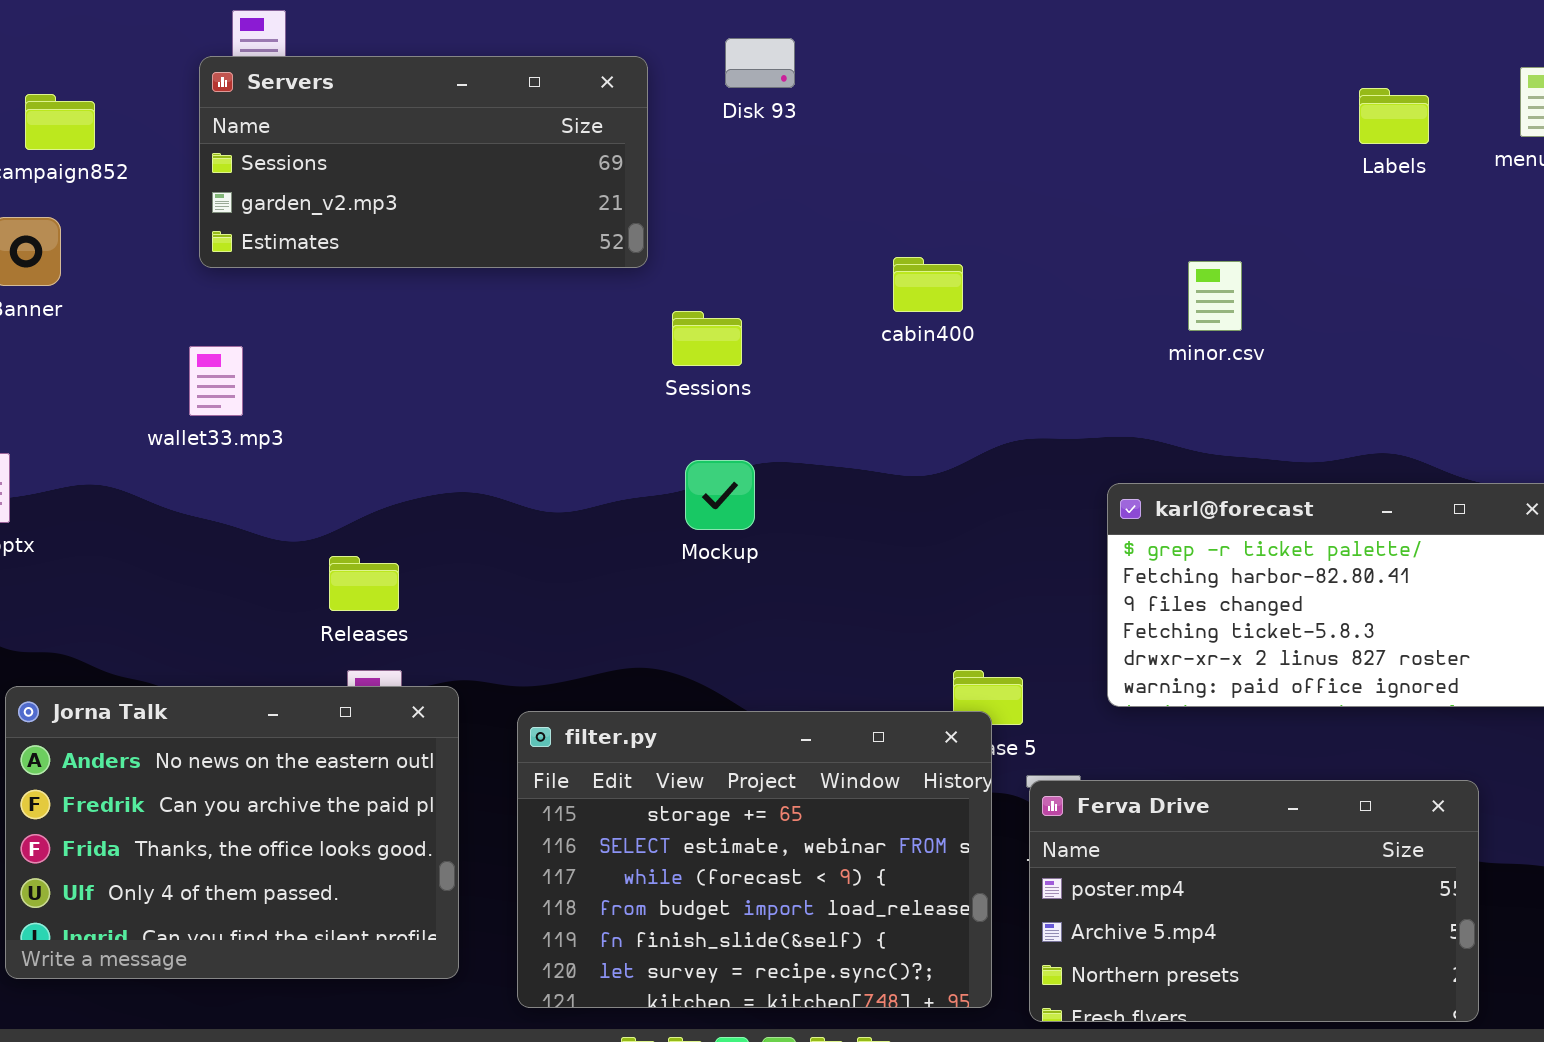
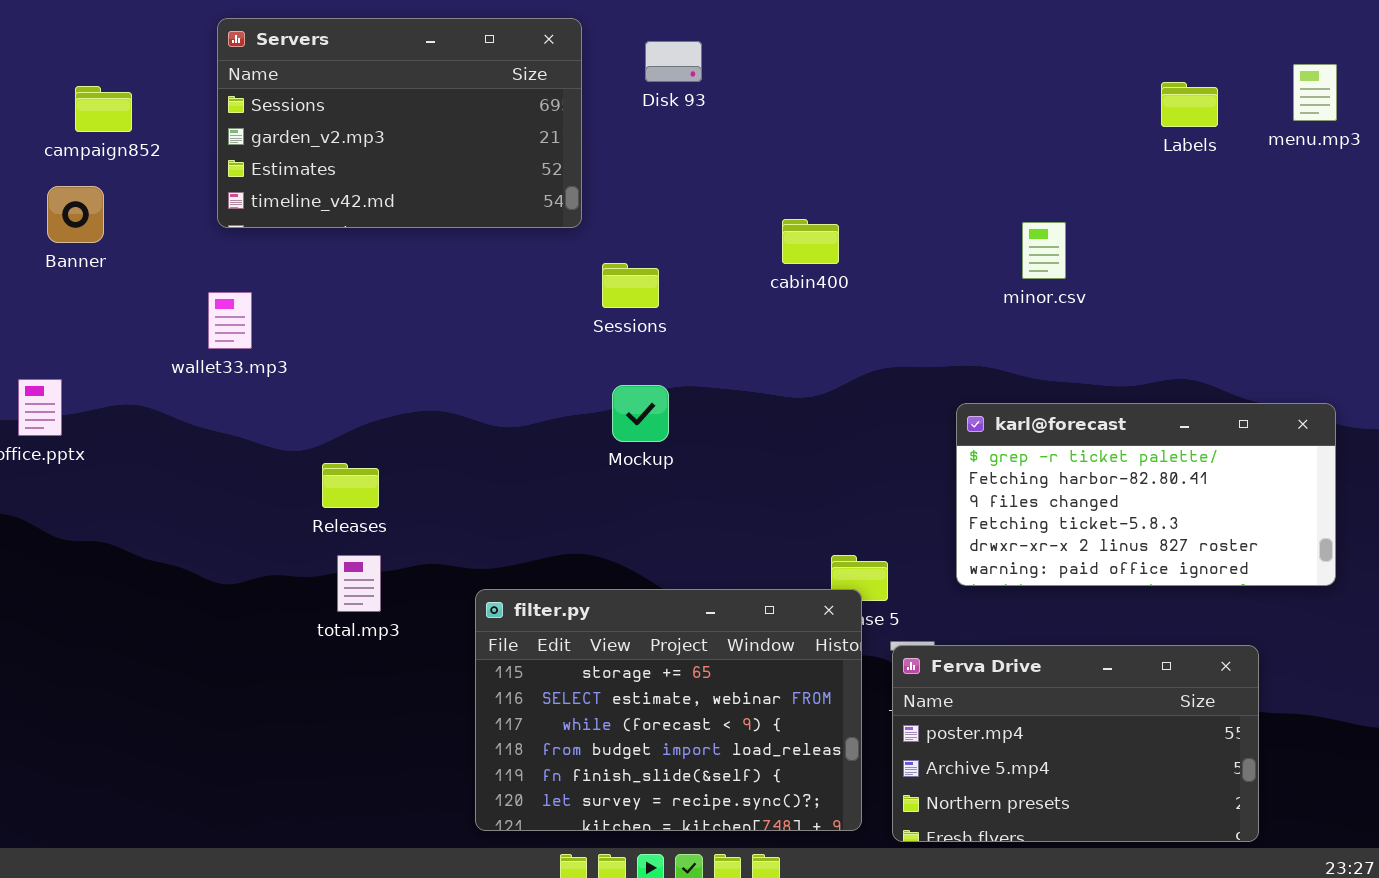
Servers: [199,56,648,268] -> [217,18,582,228], resized
Jorna Talk: [5,686,459,979] -> none, closed

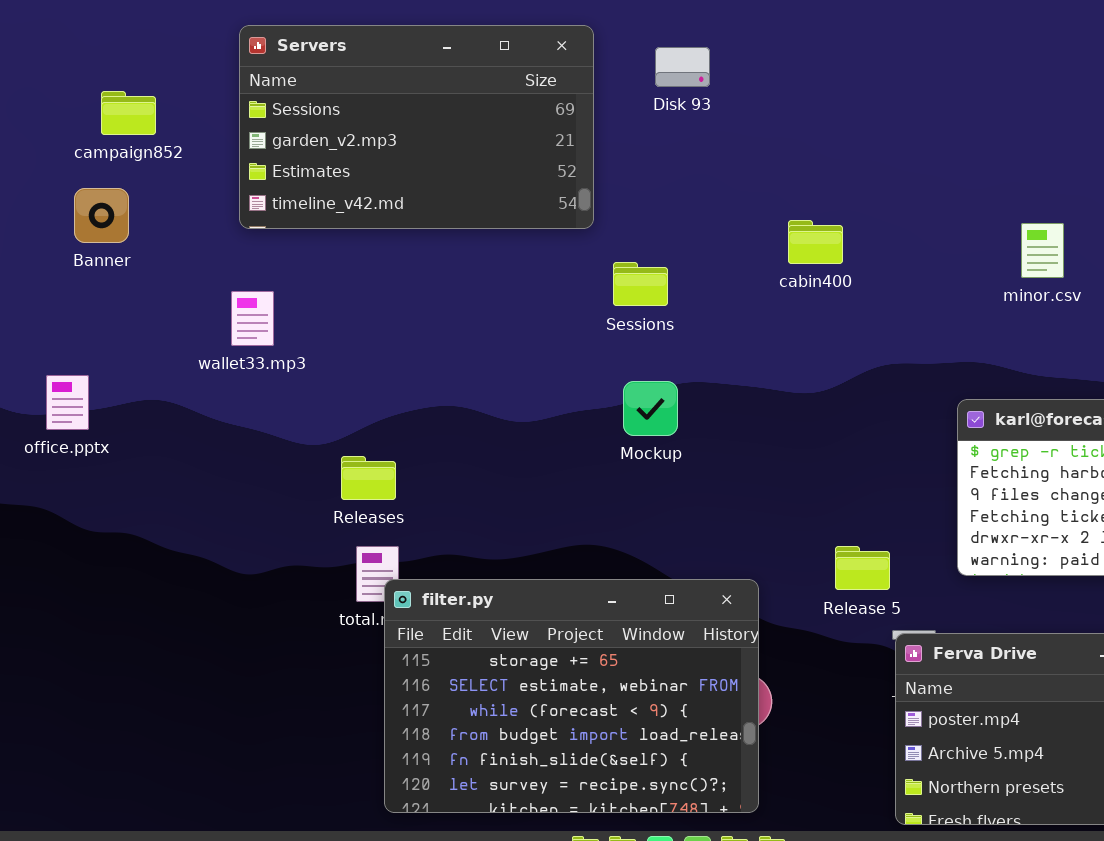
filter.py: [475,589,862,831] -> [384,579,759,813], moved

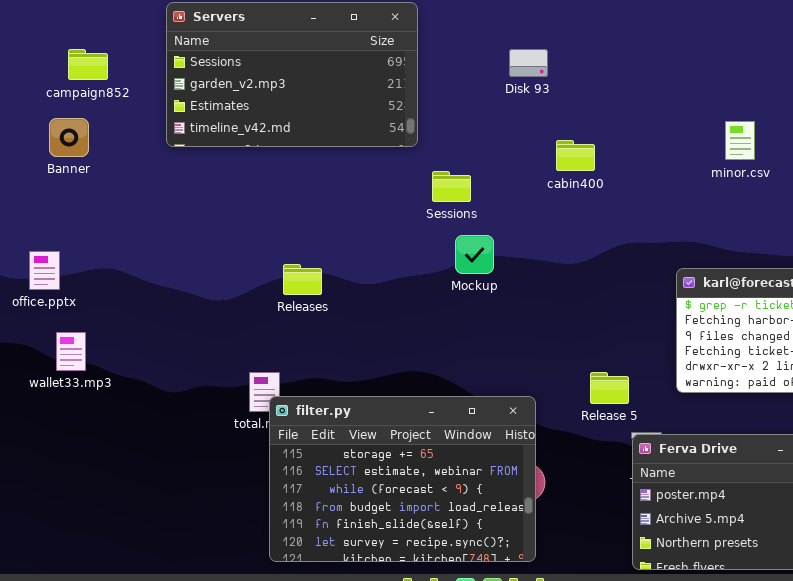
Disk 93: [655,47,710,87] -> [509,49,548,77], moved
minor.csv: [1021,223,1064,278] -> [725,121,755,160], moved
wallet33.mp3: [231,291,274,346] -> [56,332,86,371], moved
Mockup: [623,381,678,436] -> [455,235,494,274], moved
Releases: [341,456,396,500] -> [283,264,322,295], moved

